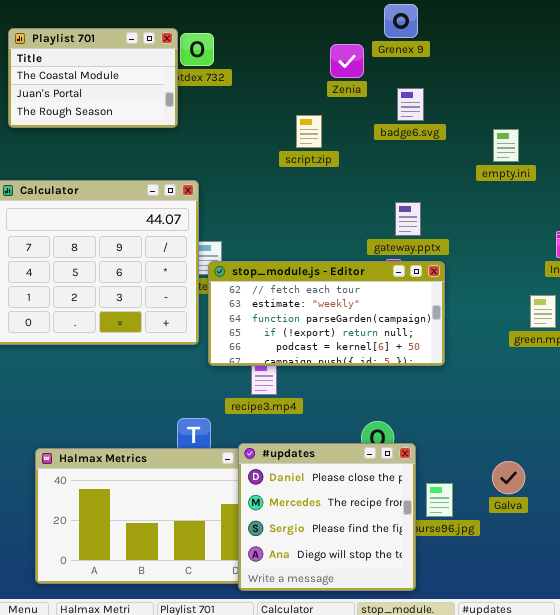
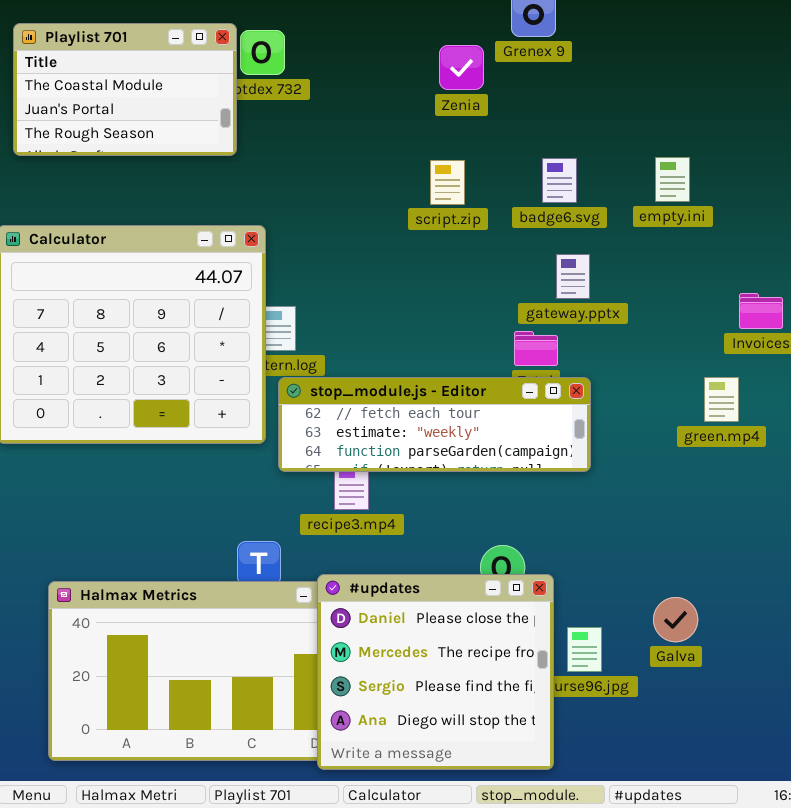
badge6.svg: [397,88,424,121] -> [542,158,577,203], moved
script.zip: [296,115,322,148] -> [430,160,465,205], moved
gateway.pptx: [395,202,421,236] -> [556,254,590,299], moved
stop_module.js - Editor: [208,261,445,366] -> [278,377,591,472], resized

